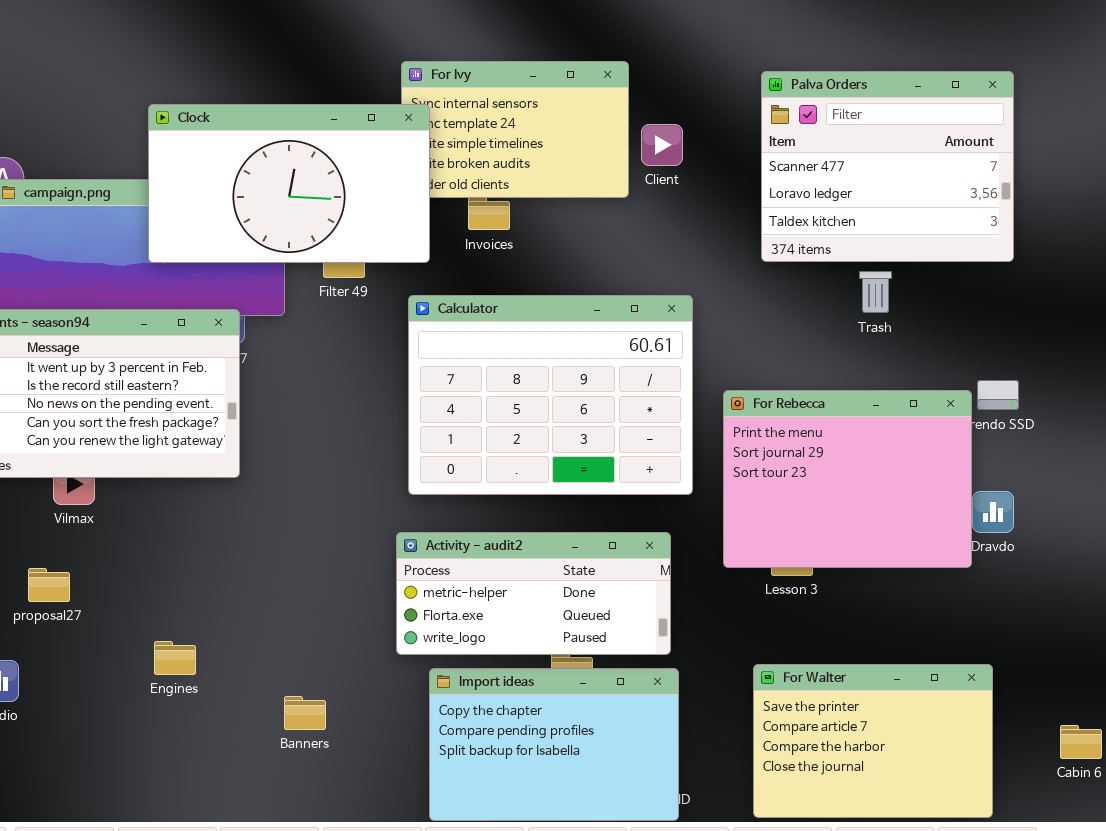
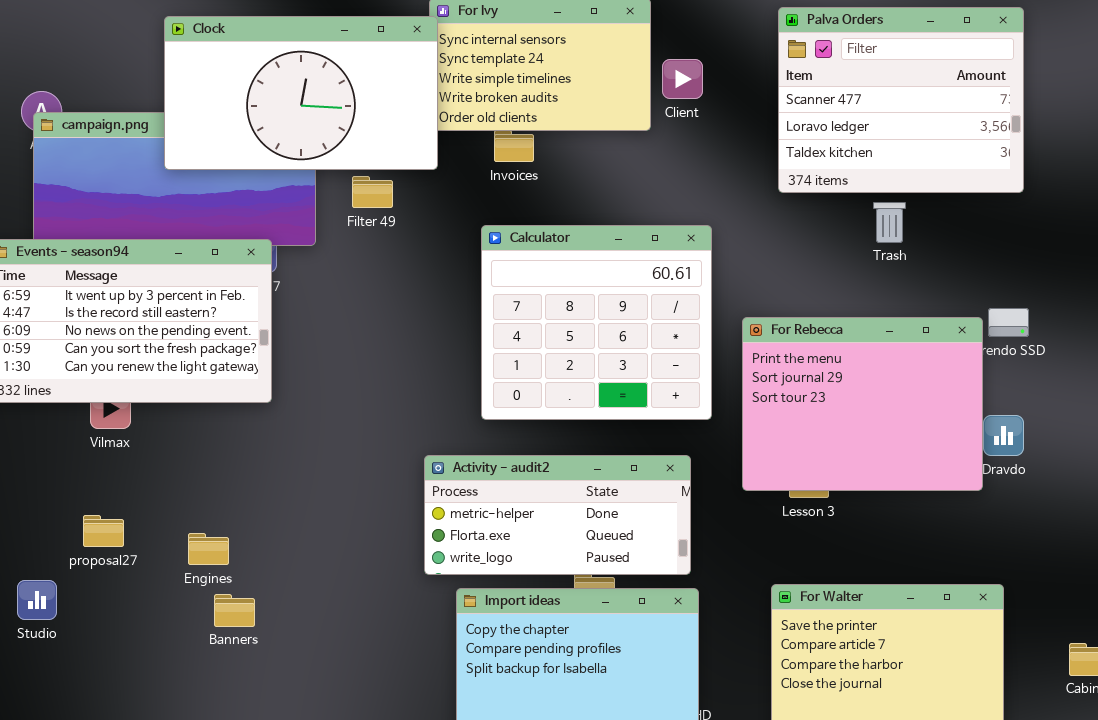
Clock: [148,104,430,263] -> [164,16,438,170], moved
Calculator: [408,295,693,495] -> [481,225,712,420], resized
proposal27: [28,568,70,602] -> [83,515,124,547], moved
Engines: [154,641,196,675] -> [188,533,229,565], moved
Banners: [284,696,326,730] -> [214,594,255,627], moved

